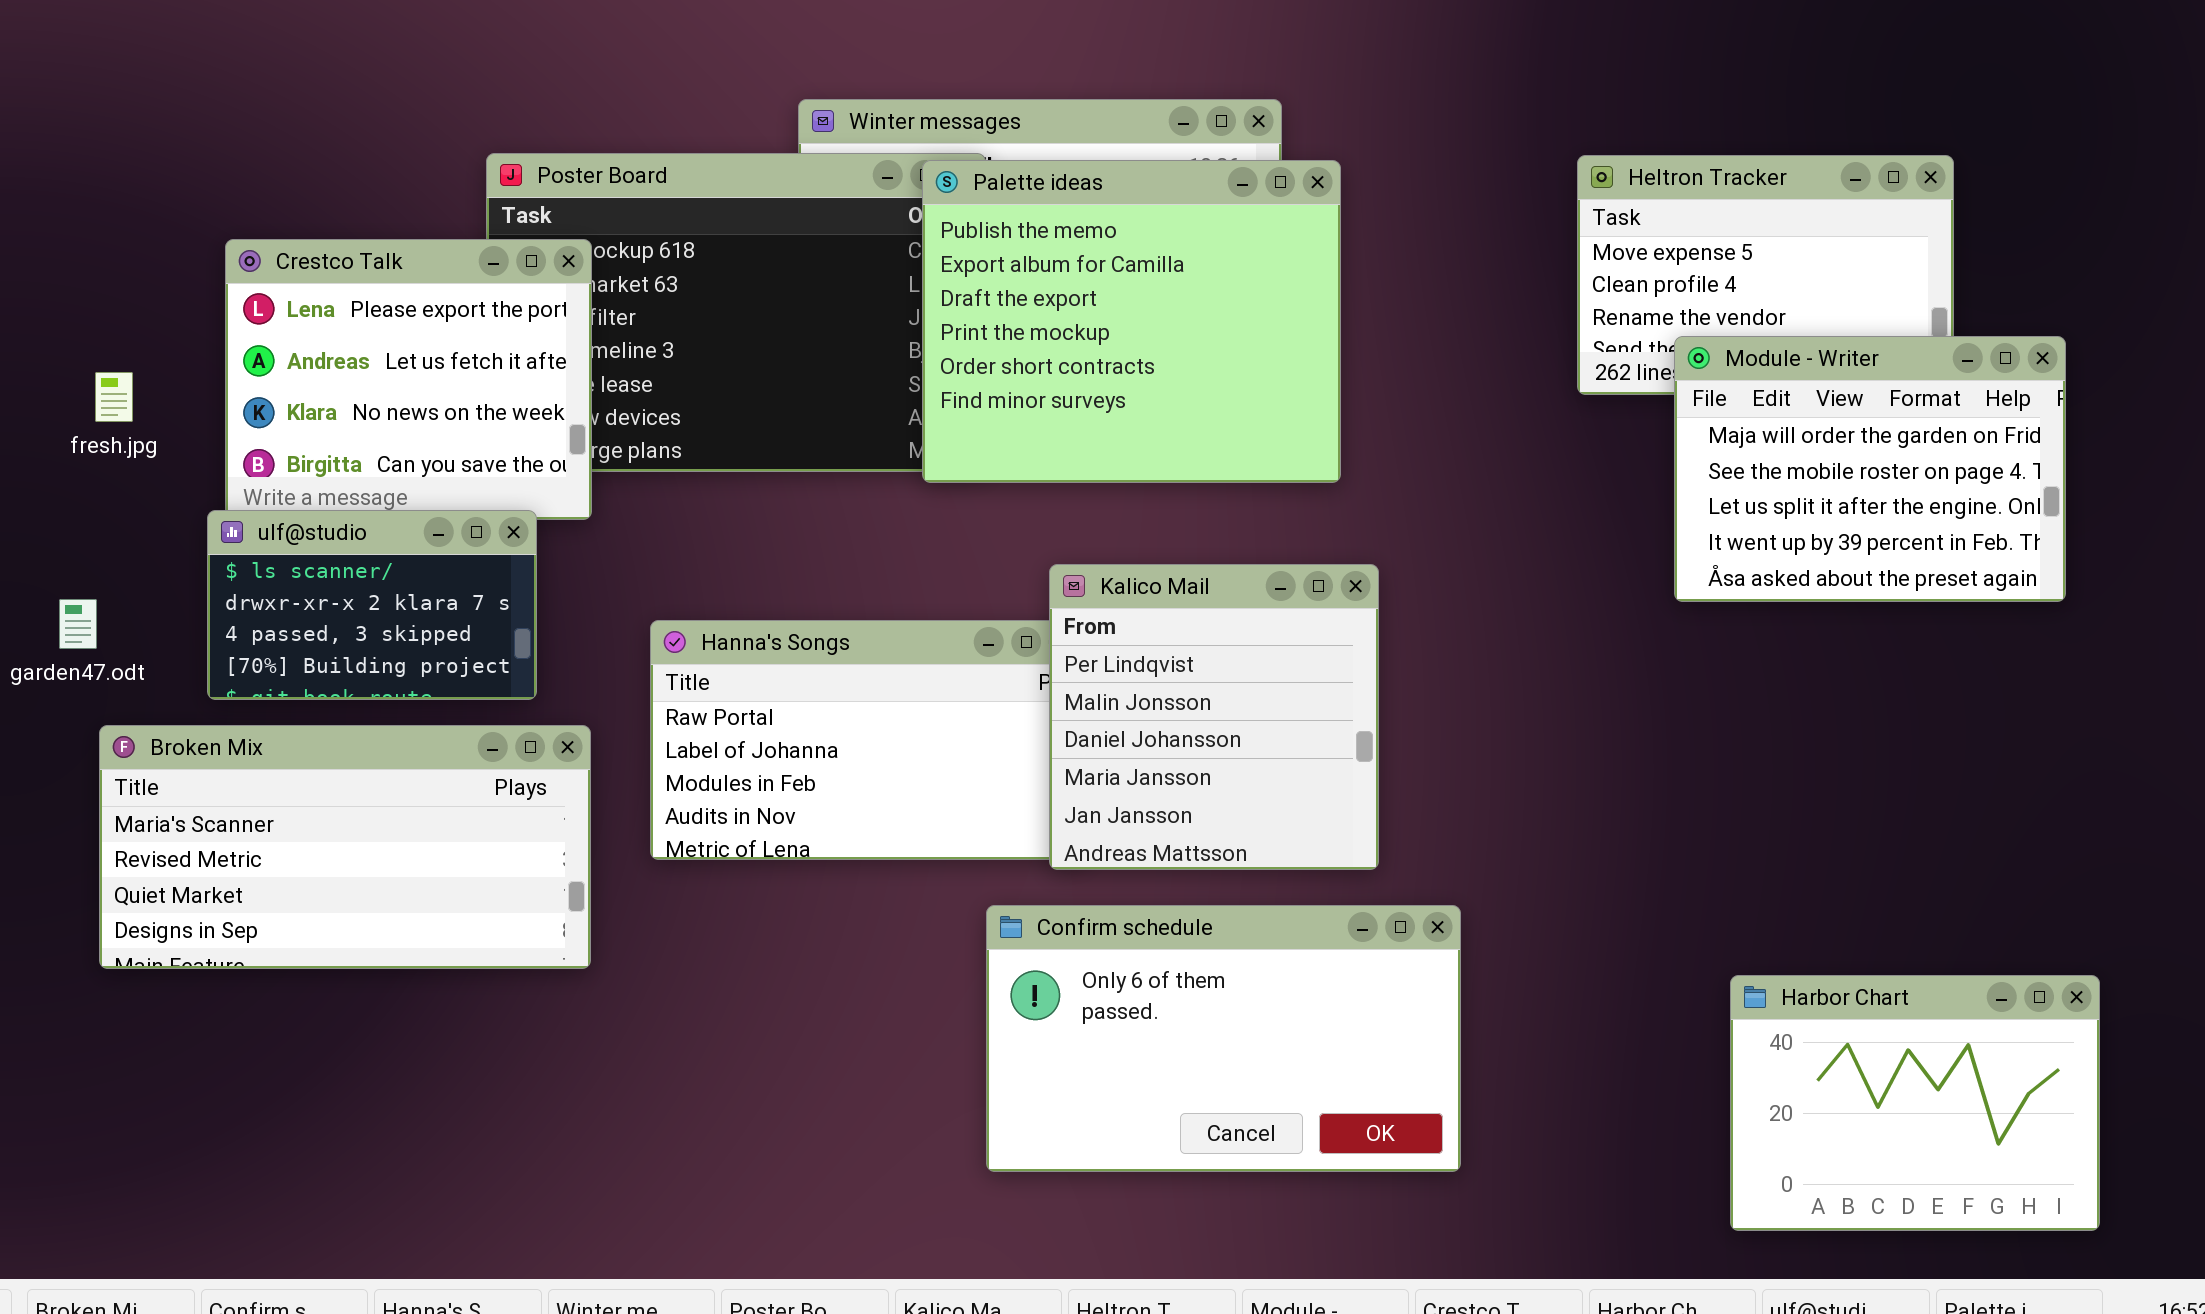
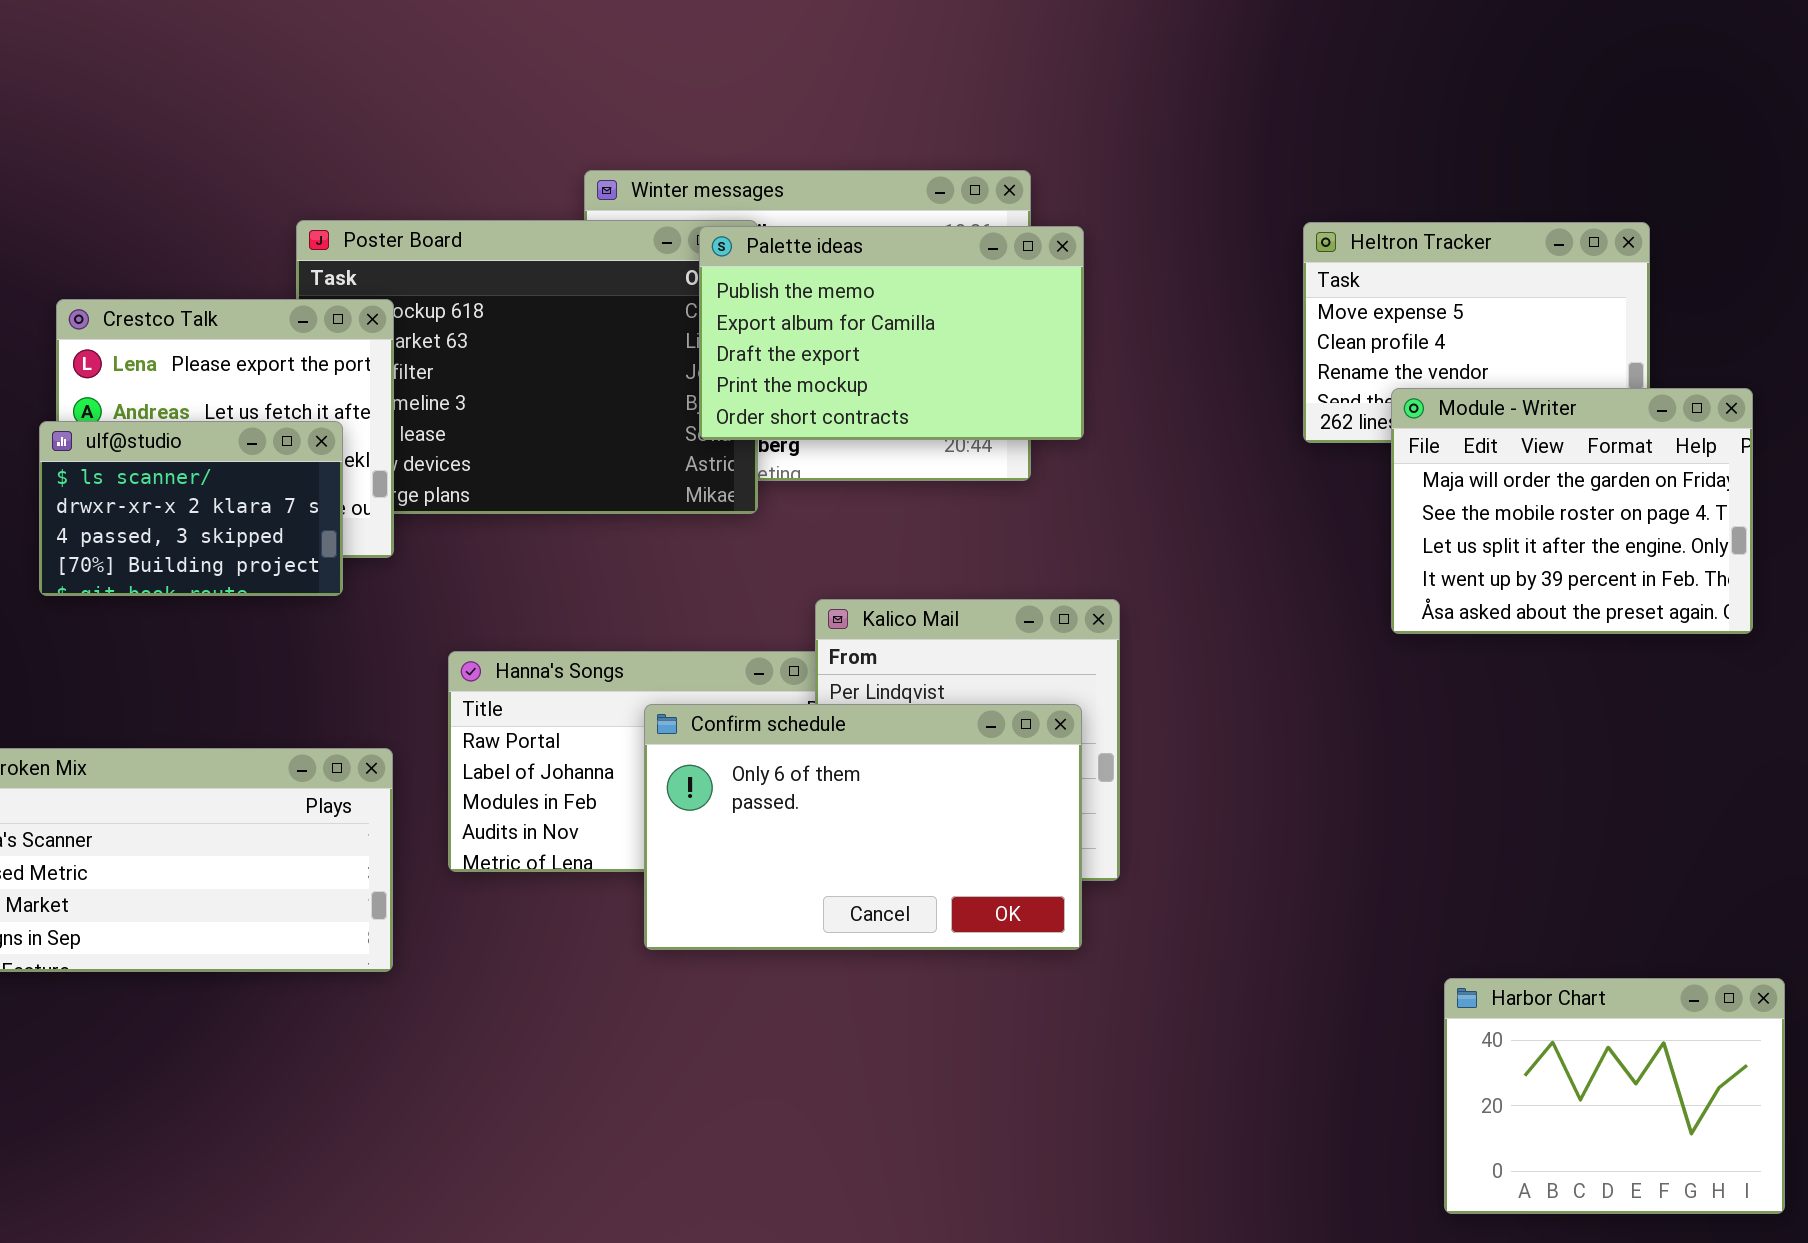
Palette ideas: [922,160,1341,483] -> [699,226,1084,440], resized
ulf@studio: [207,510,537,700] -> [39,421,343,596], moved
Confirm schedule: [986,905,1461,1172] -> [644,704,1082,950], moved

